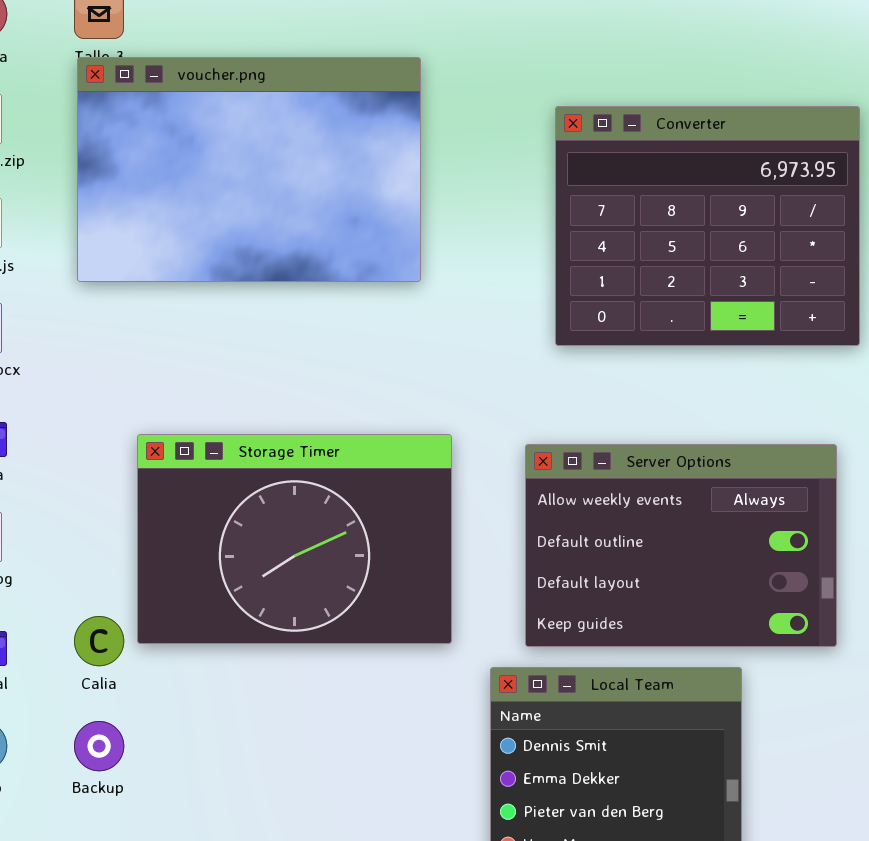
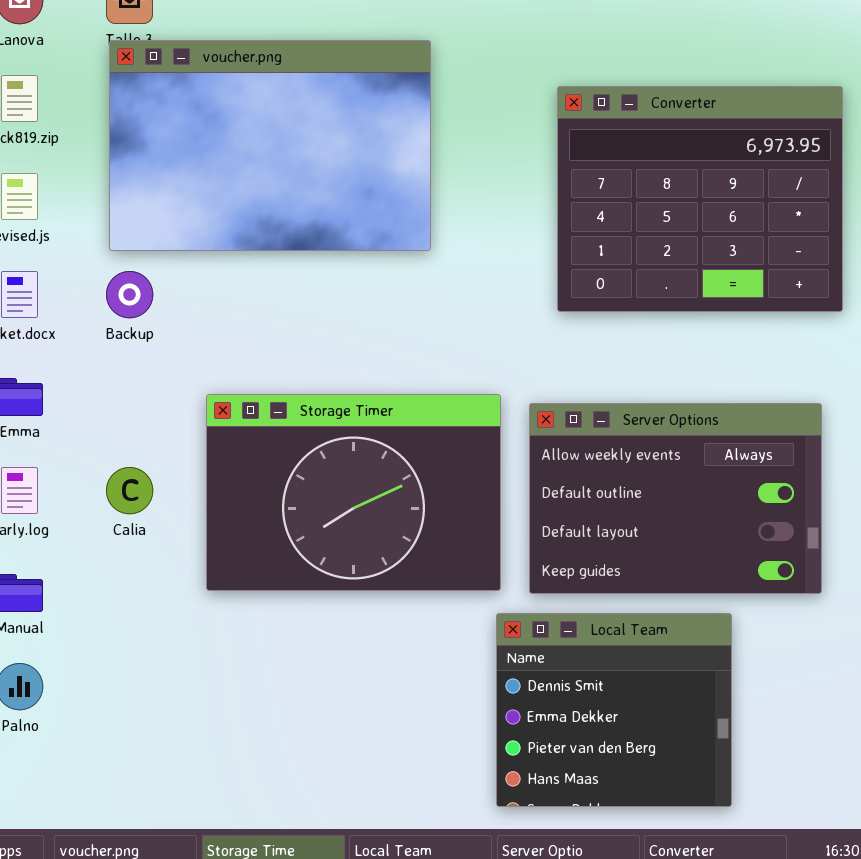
Storage Timer: [137,434,452,644] -> [206,394,501,591], moved
Calia: [74,616,124,666] -> [106,467,153,514], moved
Backup: [74,721,124,771] -> [106,271,153,318], moved

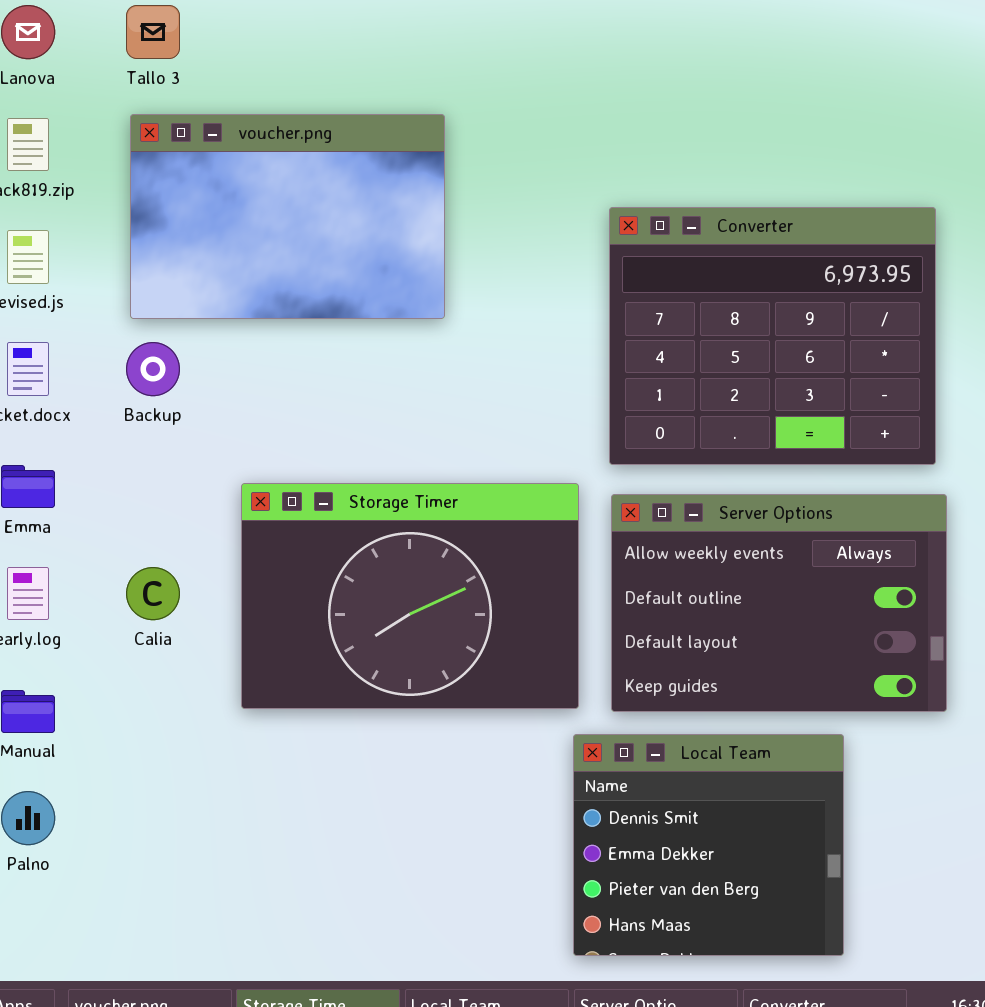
voucher.png: [109,40,431,251] -> [130,114,445,319], resized
Converter: [557,86,843,312] -> [609,207,936,465], moved

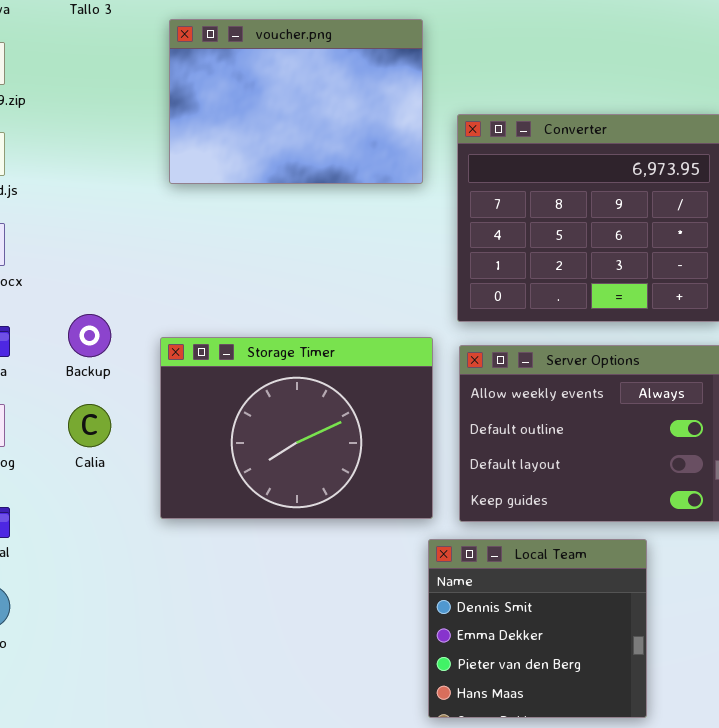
voucher.png: [130,114,445,319] -> [169,19,423,184], moved
Backup: [126,342,180,396] -> [68,314,111,357], moved

